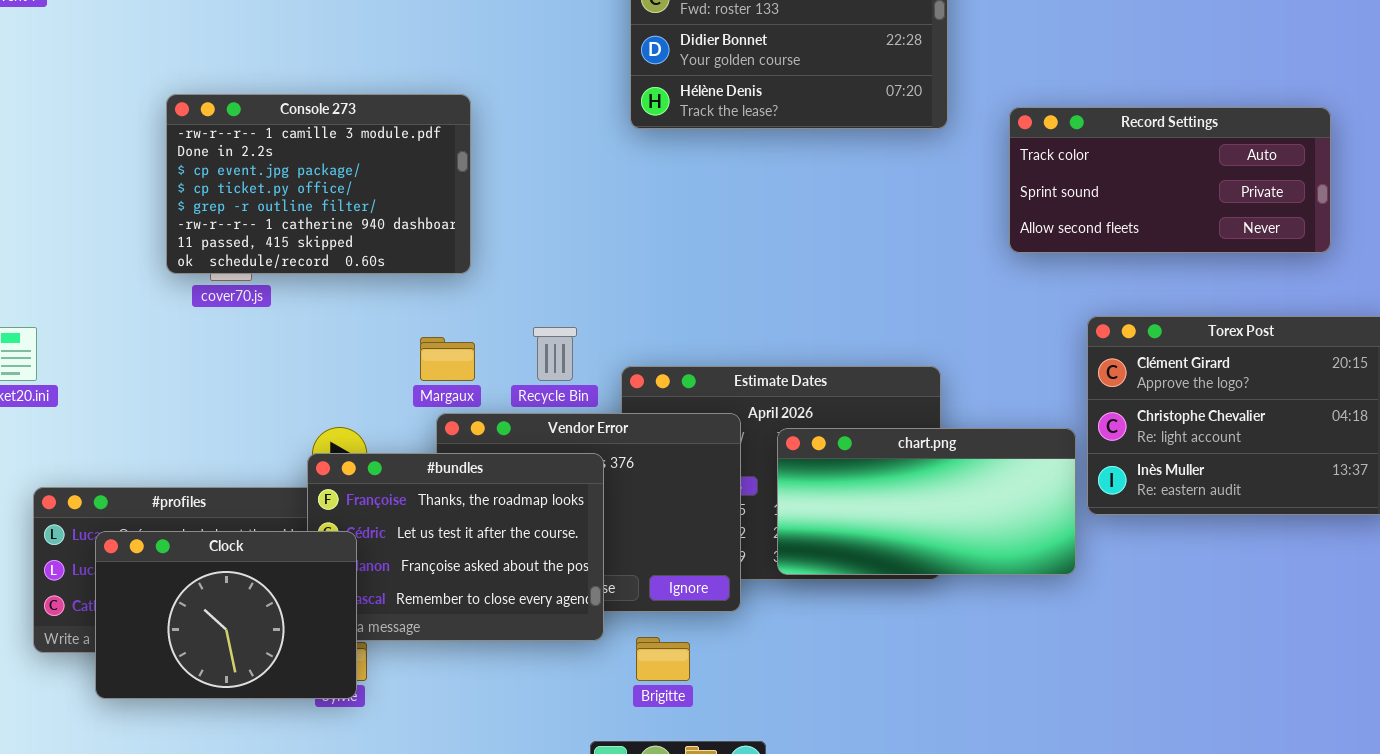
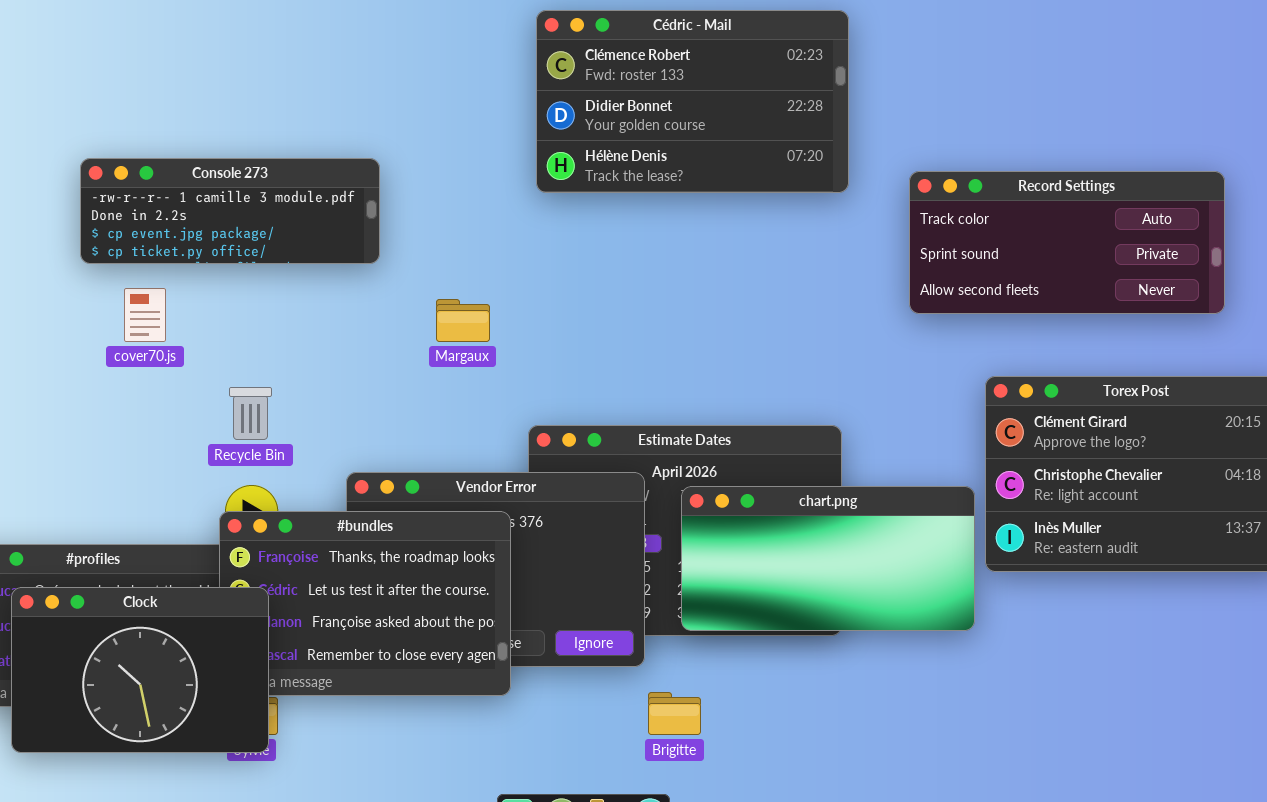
Console 273: [166,94,471,274] -> [80,158,380,264], resized
Recycle Bin: [533,327,577,381] -> [229,387,272,440], moved
Margaux: [420,337,475,381] -> [436,299,490,342], moved
Brigitte: [636,637,690,681] -> [648,692,701,735], moved

